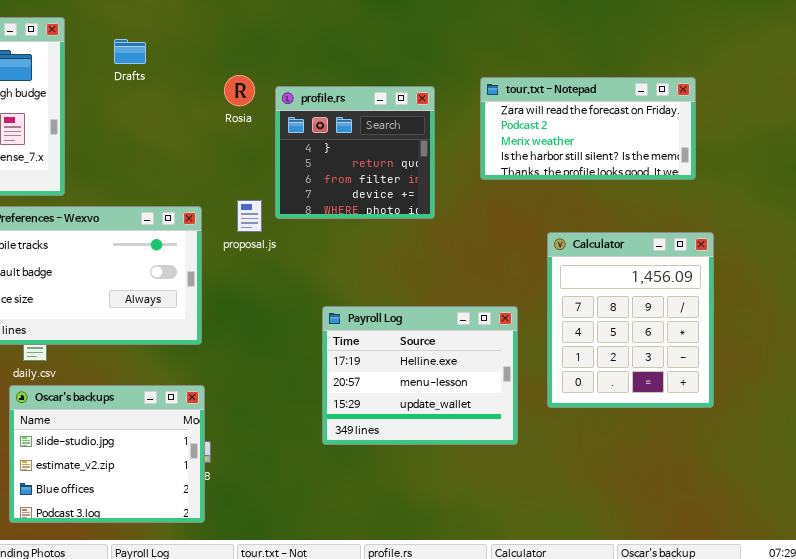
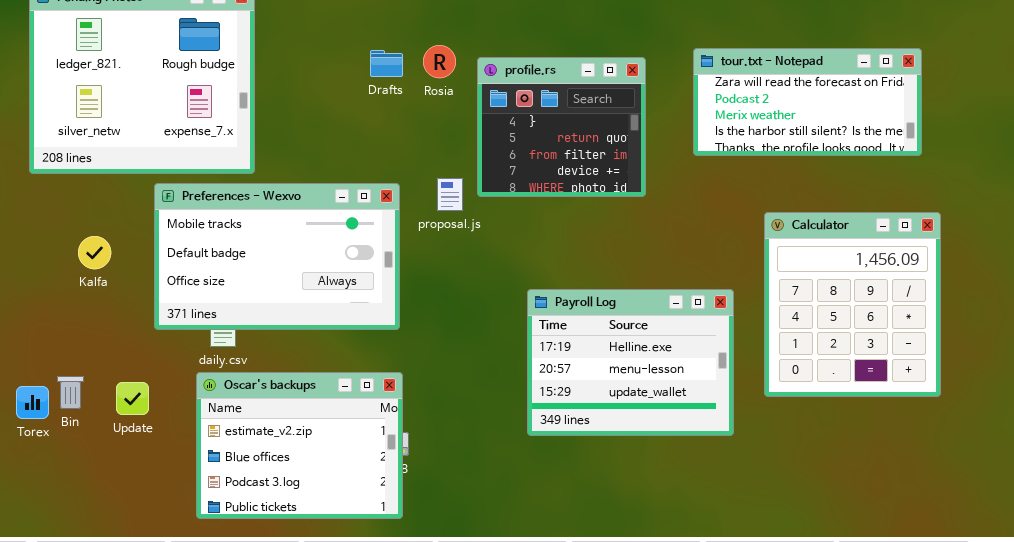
Drafts: [114,39,146,64] -> [370,50,403,77], moved
Oscar's backups: [9,385,205,523] -> [196,372,403,519], scrolled down 1 row

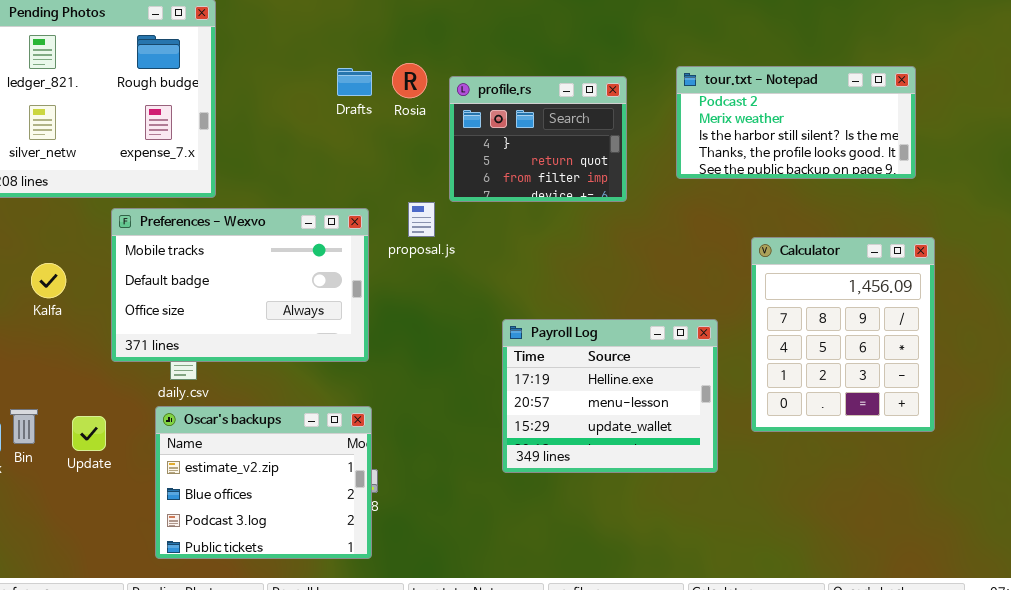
tour.txt - Notepad: [693,48,922,156] -> [676,66,916,179], scrolled down 1 row
profile.rs: [477,57,646,197] -> [449,76,627,202], resized

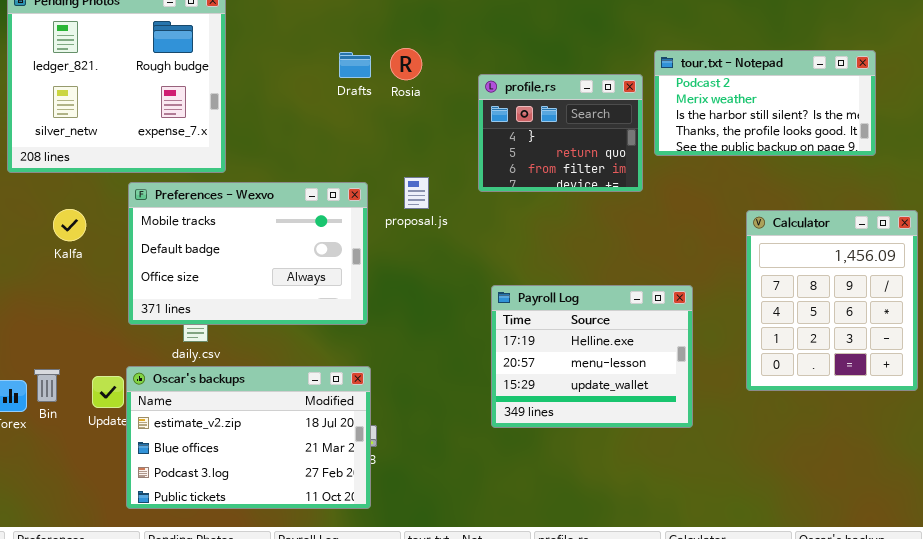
profile.rs: [449,76,627,202] -> [478,74,643,192], moved
Calculator: [751,237,935,432] -> [746,210,918,391], moved
Kalfa: [31,263,66,298] -> [53,209,86,241], moved
Oscar's backups: [155,406,372,559] -> [126,366,371,509], resized

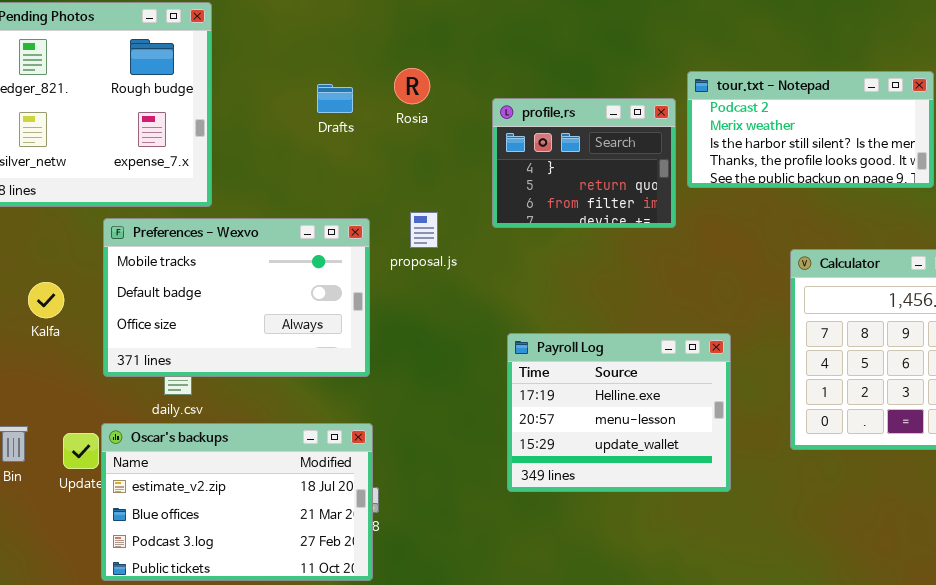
Drafts: [339,52,371,78] -> [317,84,353,113], moved
Kalfa: [53,209,86,241] -> [28,282,64,318], moved

